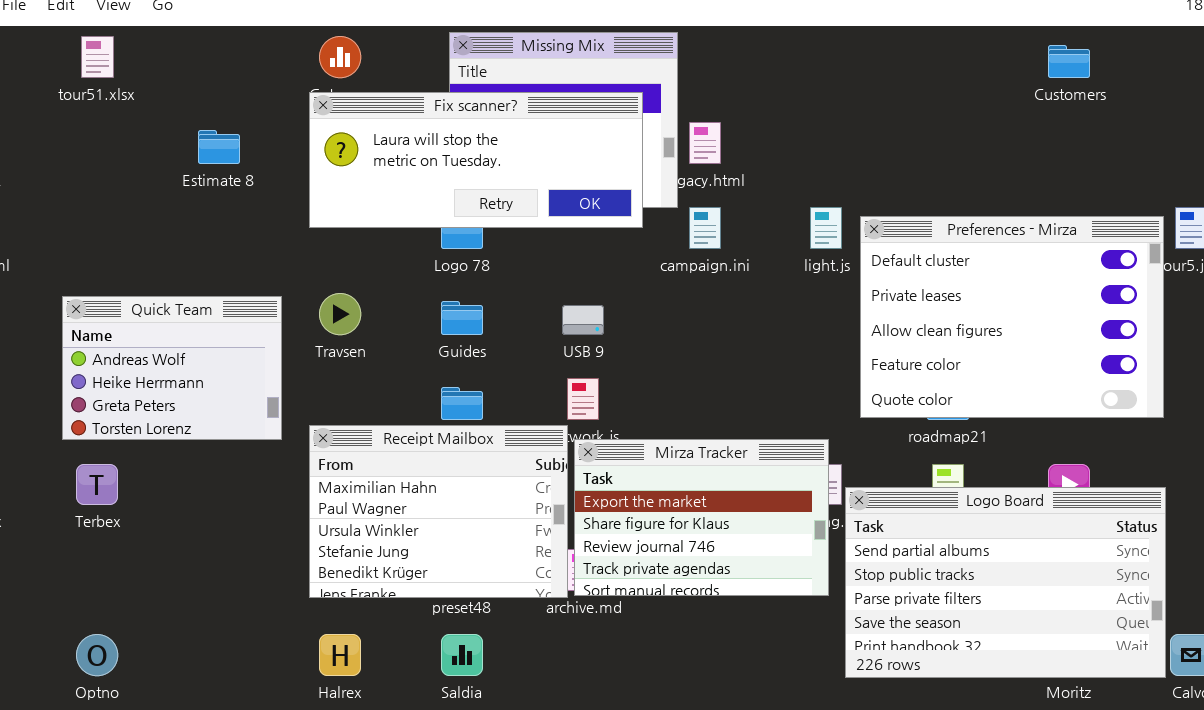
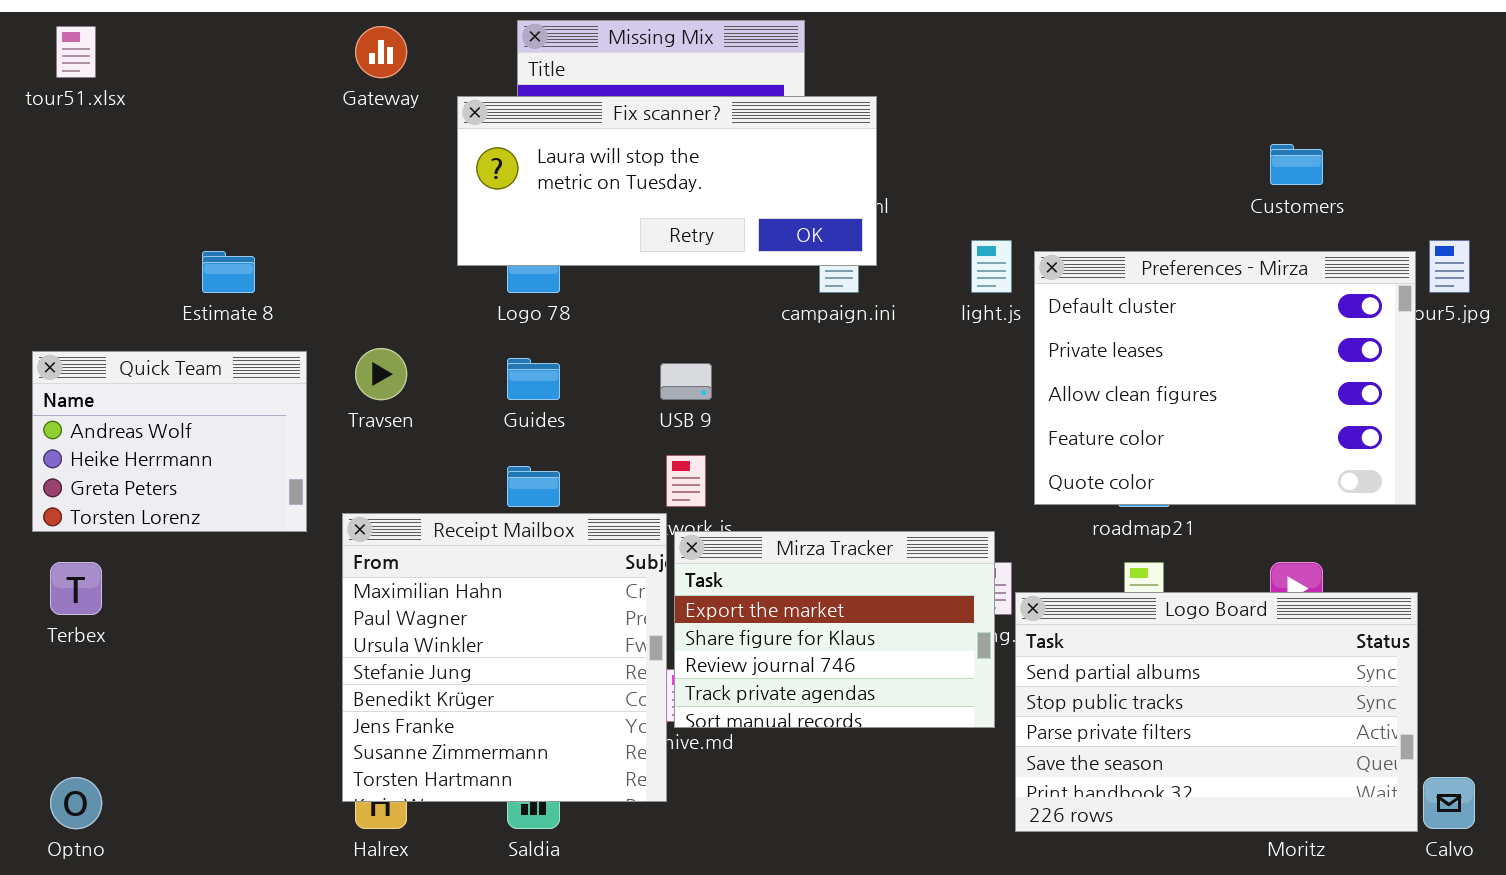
Customers: [1048,45,1090,78] -> [1270,144,1323,185], moved
Fix scanner?: [309,92,643,228] -> [457,96,877,266], moved
Estimate 8: [198,130,240,164] -> [202,251,255,293], moved
Receipt Mailbox: [309,425,568,598] -> [342,513,667,802], resized

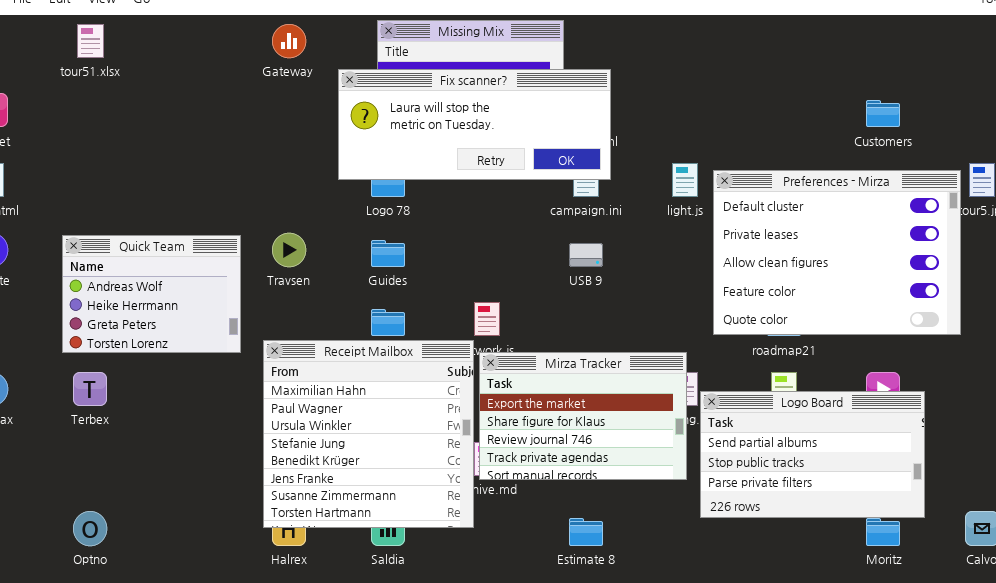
Estimate 8: [202,251,255,293] -> [569,518,603,546], moved
USB 9: [660,363,712,400] -> [569,243,603,267], moved
Logo Board: [1015,592,1418,832] -> [700,391,925,518], resized

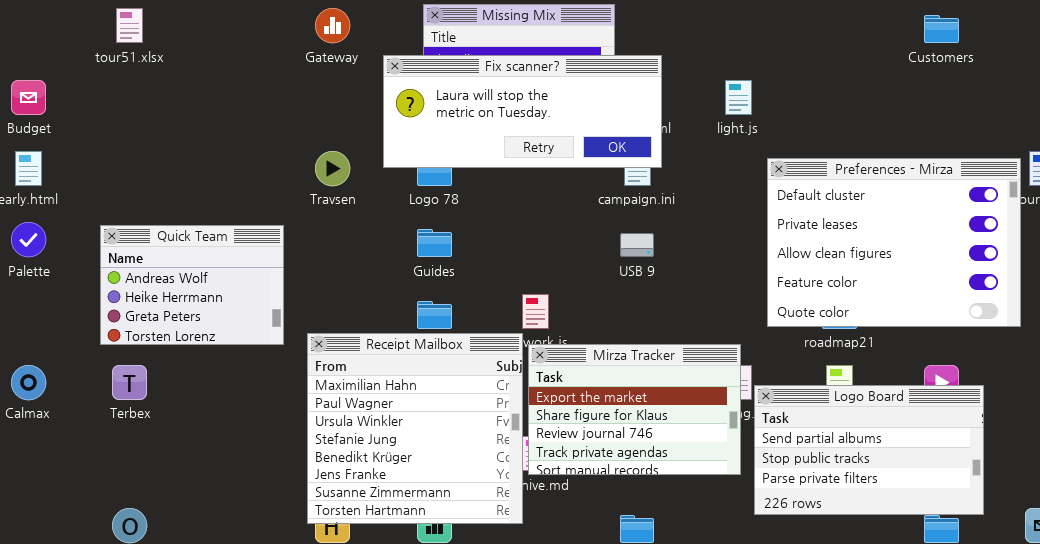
Customers: [866,100,900,127] -> [924,15,959,43], moved
light.js: [672,163,698,197] -> [725,80,752,115], moved
Travsen: [272,233,306,267] -> [315,151,350,186], moved

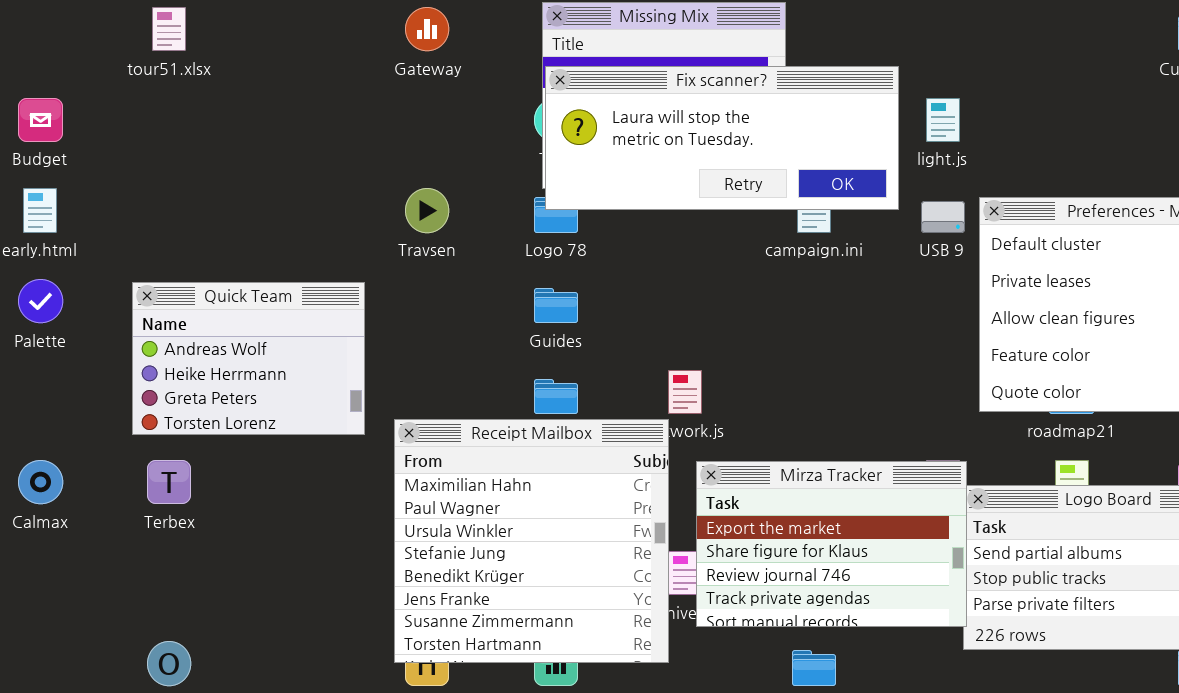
Fix scanner?: [383,55,662,168] -> [545,66,899,210], moved
USB 9: [620,233,654,257] -> [921,201,965,233], moved
Mirza Tracker: [528,344,741,475] -> [696,461,967,627], moved

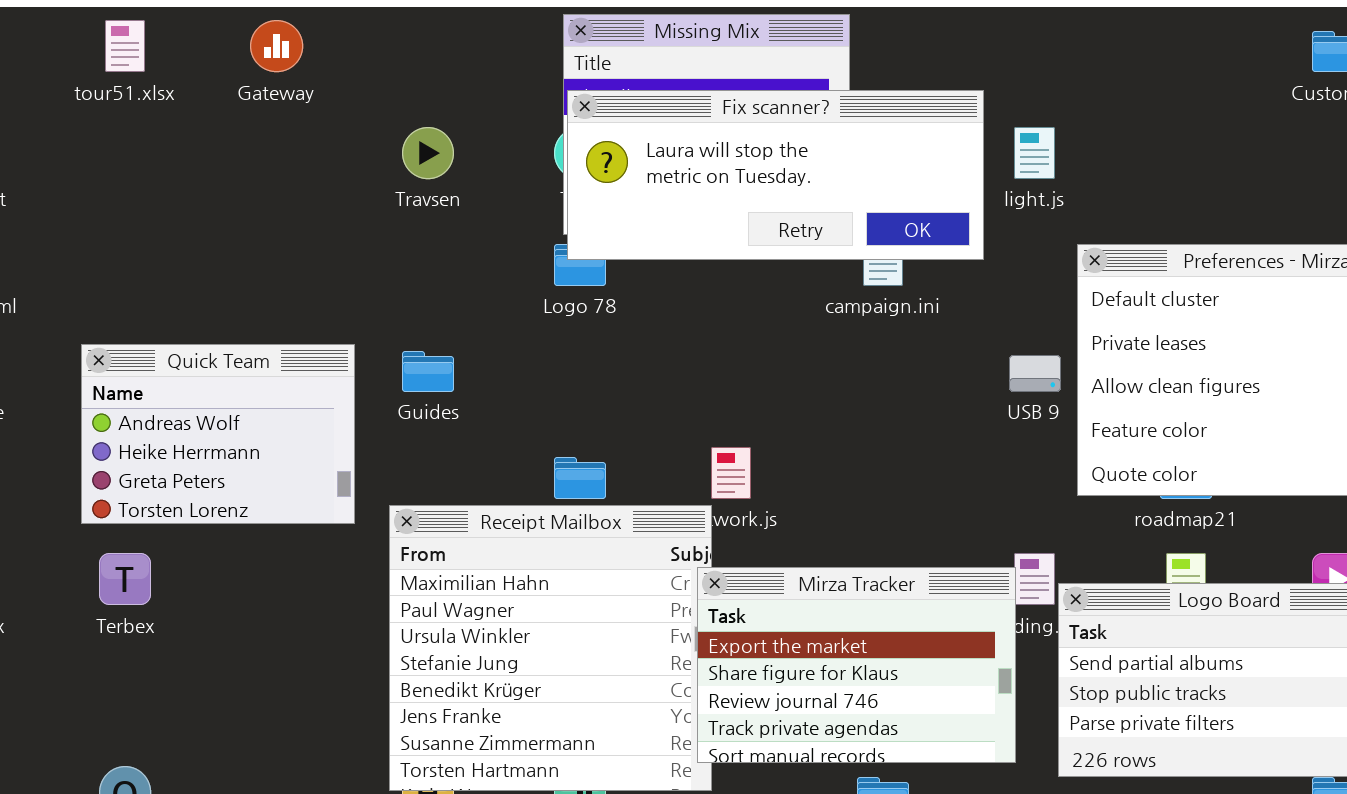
Gateway: [405,7,449,51] -> [250,20,303,72], moved
Travsen: [405,188,449,233] -> [402,127,454,179], moved
USB 9: [921,201,965,233] -> [1009,355,1061,392], moved
Guides: [534,288,578,323] -> [402,351,454,392], moved
Mirza Tracker: [696,461,967,627] -> [697,567,1016,763], moved

